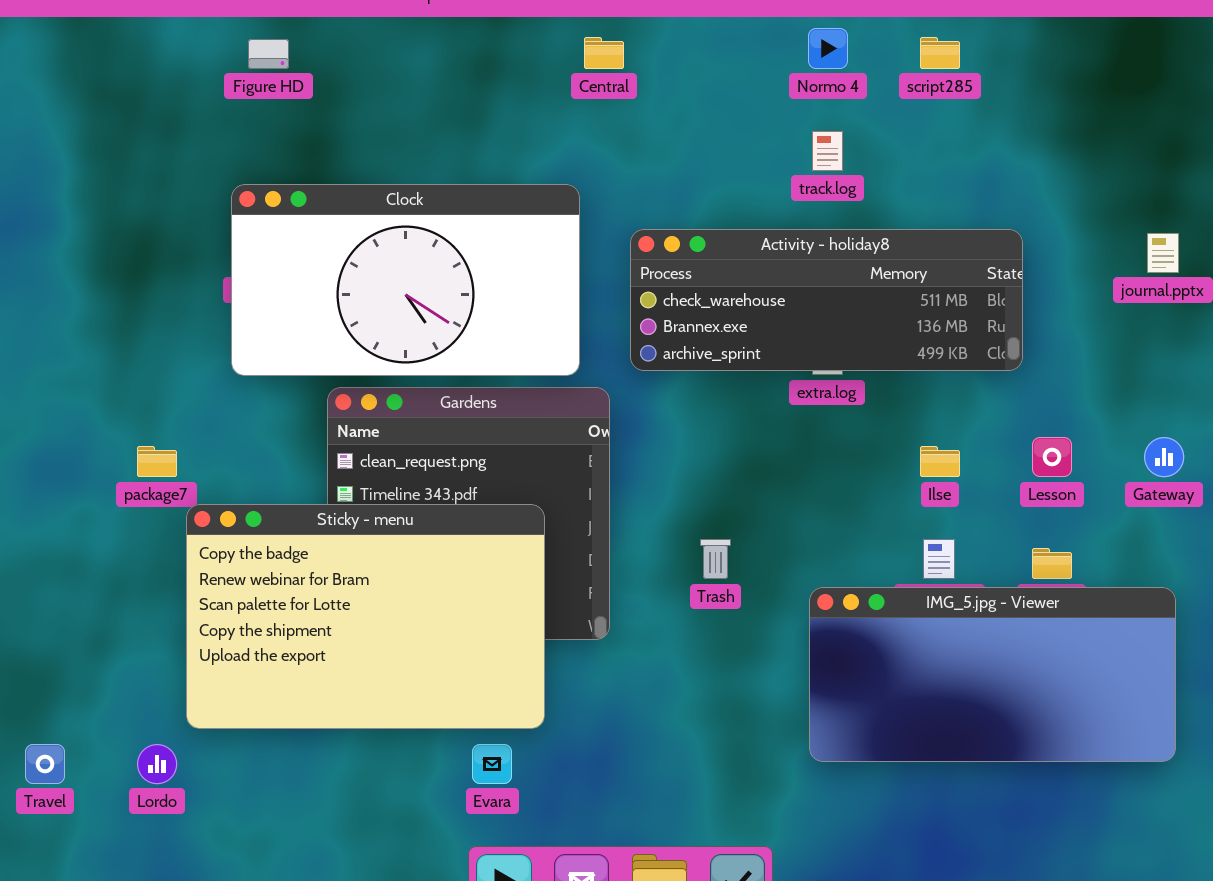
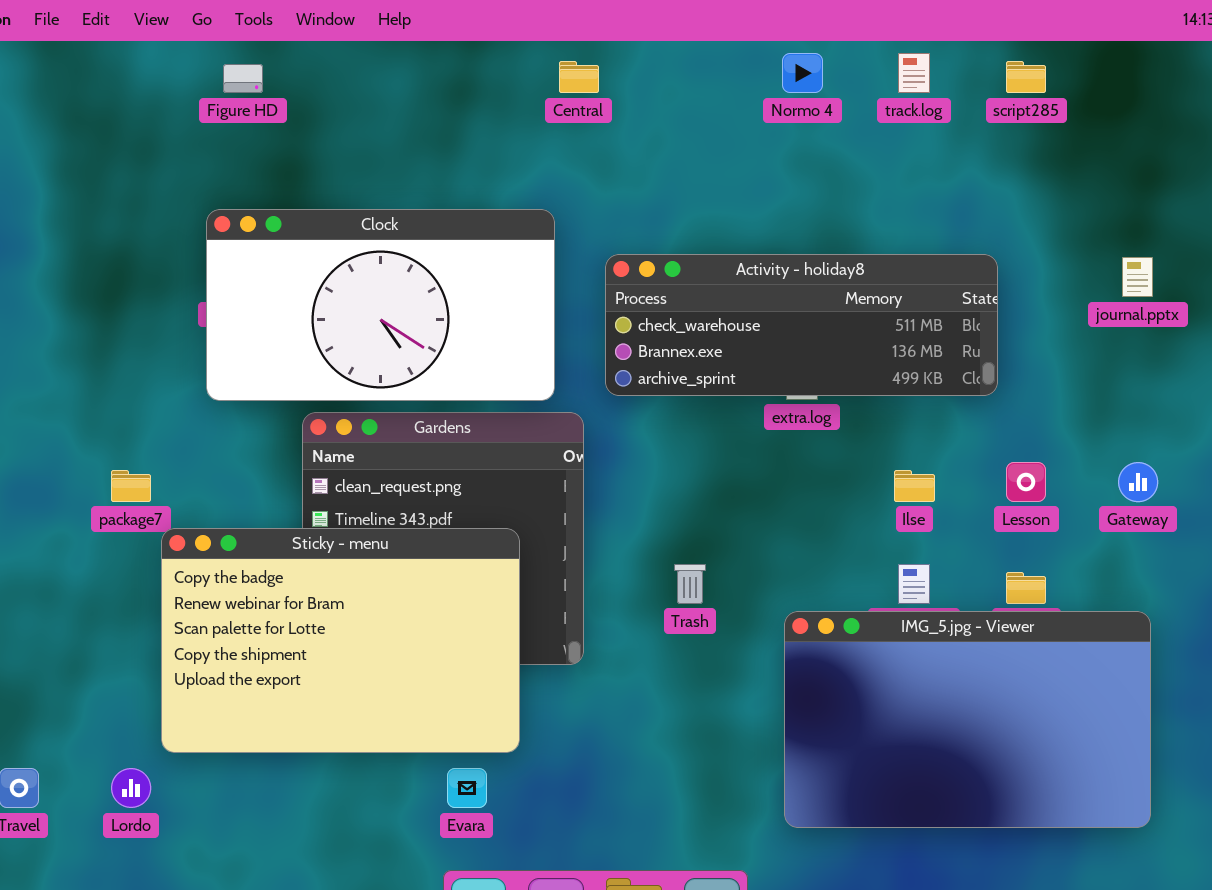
script285: [920,37,960,69] -> [1006,61,1046,93], moved
track.log: [812,131,843,171] -> [898,53,930,93], moved
IMG_5.jpg - Viewer: [809,587,1176,762] -> [784,611,1151,828], resized

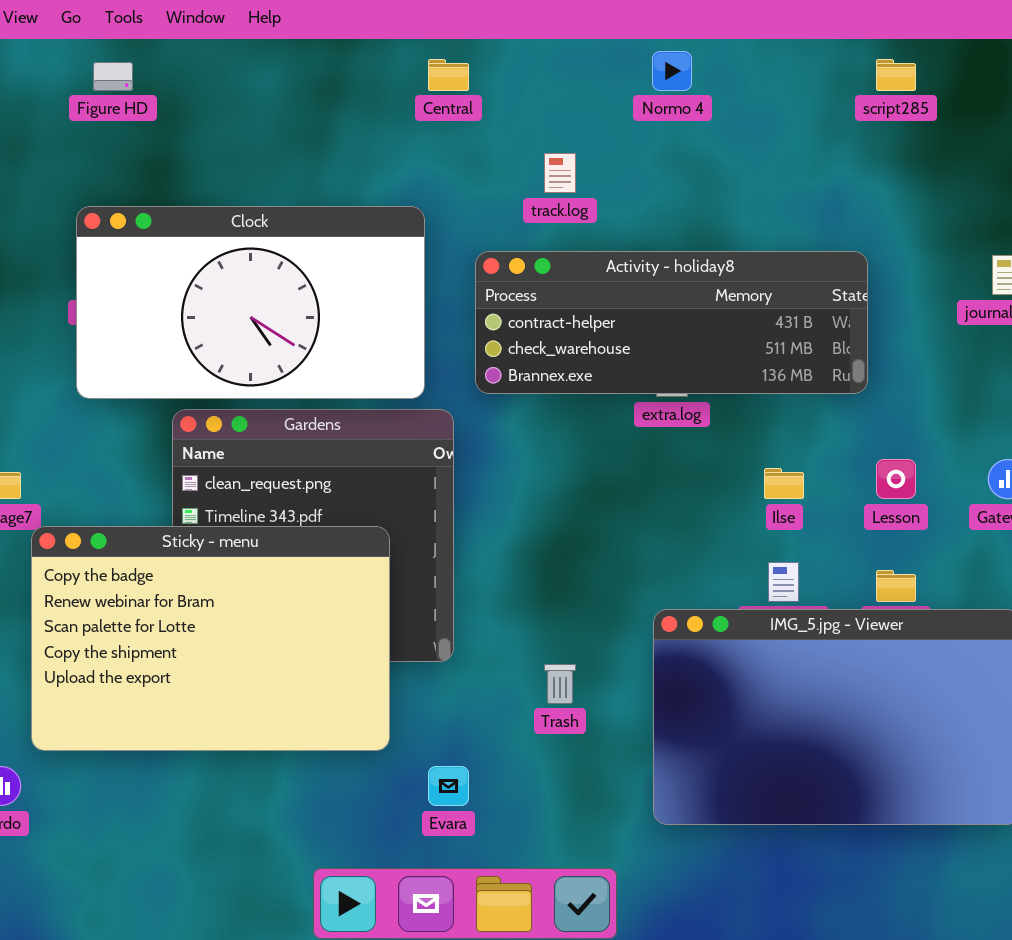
track.log: [898,53,930,93] -> [544,153,576,193], moved
Activity - holiday8: [605,254,998,396] -> [475,251,868,394], scrolled up 1 row
Trash: [674,564,706,604] -> [544,664,576,704], moved
Evara: [447,768,487,808] -> [428,766,469,806], moved

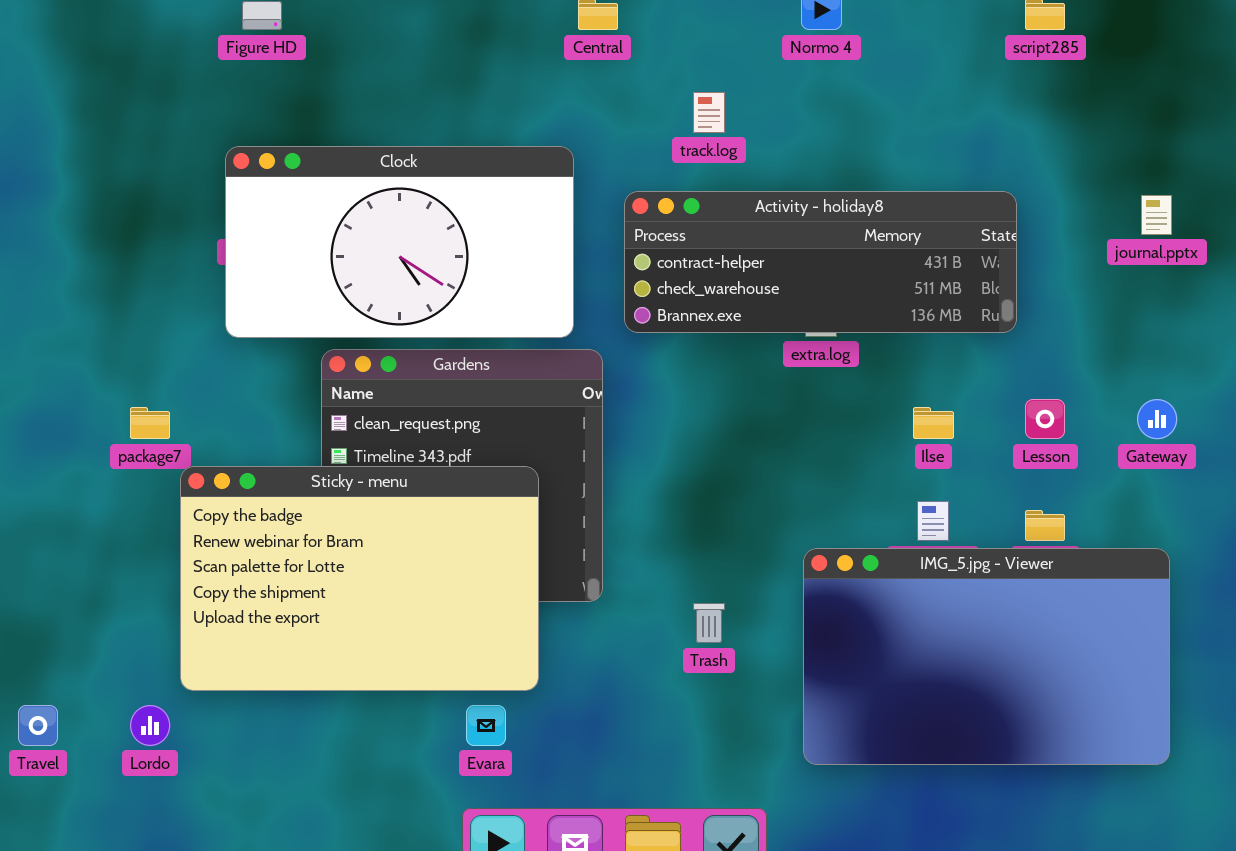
Evara: [428,766,469,806] -> [466,705,506,746], moved

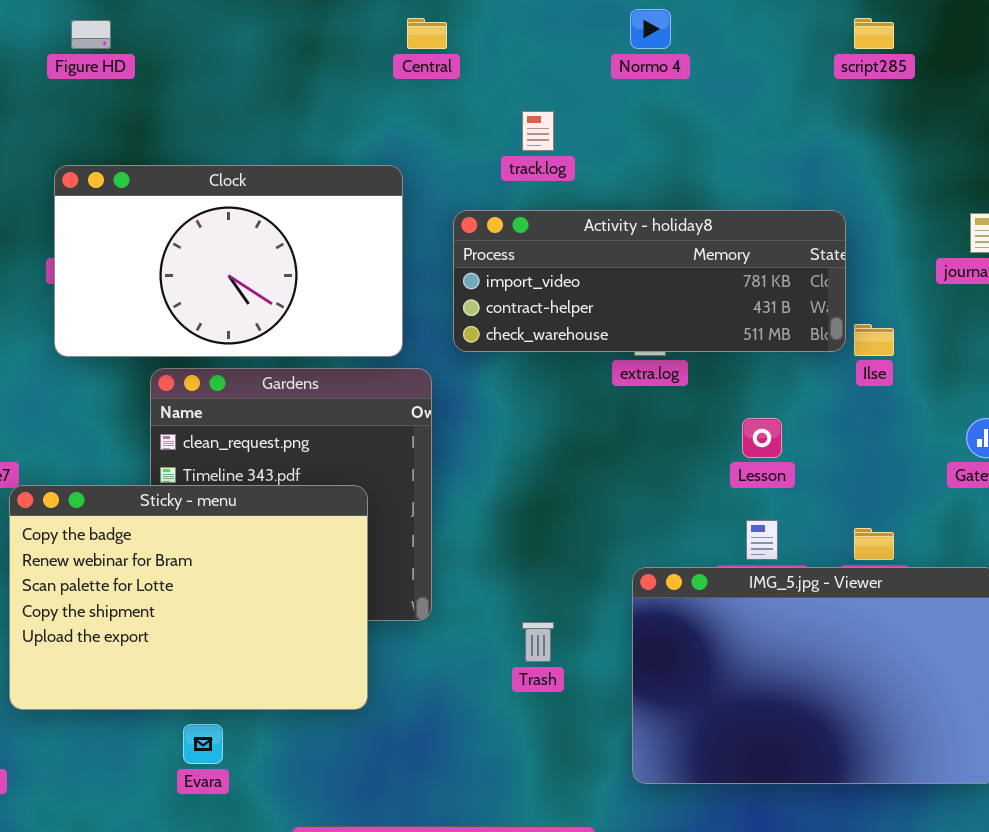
Activity - holiday8: [624,191,1017,333] -> [453,210,846,352], scrolled up 1 row
Lesson: [1025,399,1065,439] -> [742,418,782,458], moved
Ilse: [913,407,954,439] -> [854,324,894,356], moved
Evara: [466,705,506,746] -> [183,724,223,764], moved

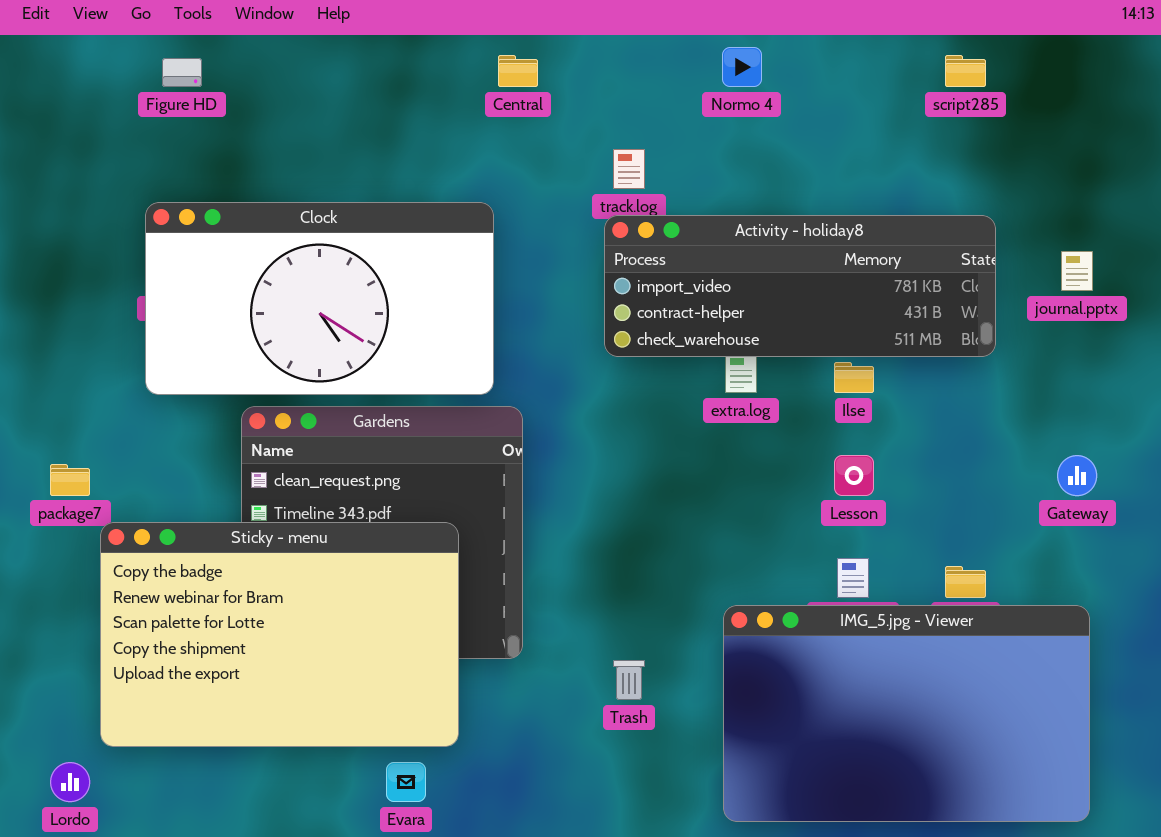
Activity - holiday8: [453,210,846,352] -> [604,215,996,357], moved
Ilse: [854,324,894,356] -> [834,362,874,393], moved
Evara: [183,724,223,764] -> [386,762,426,802], moved

